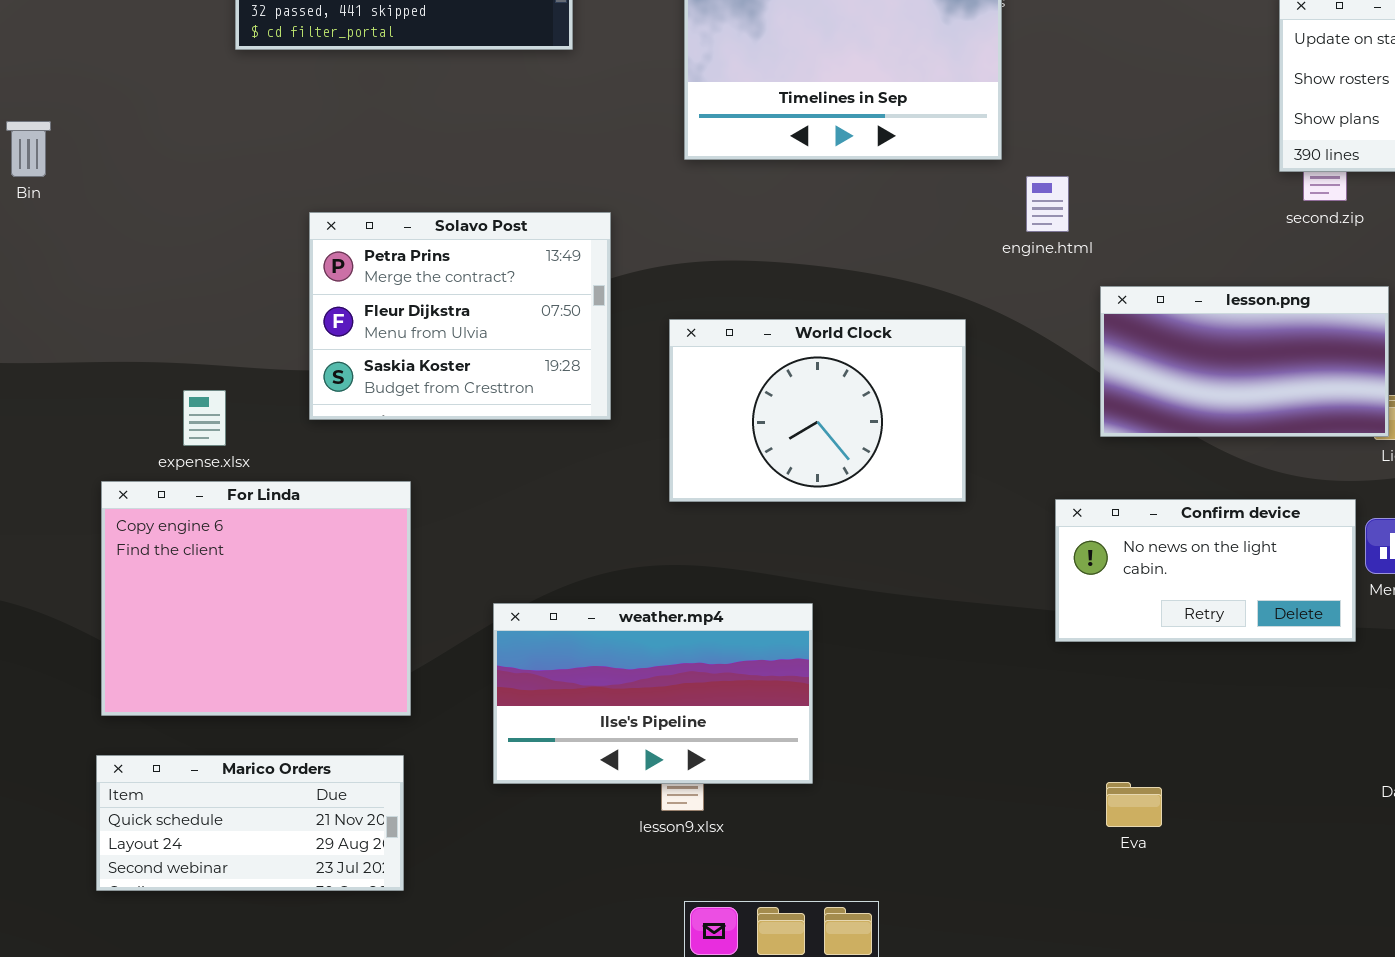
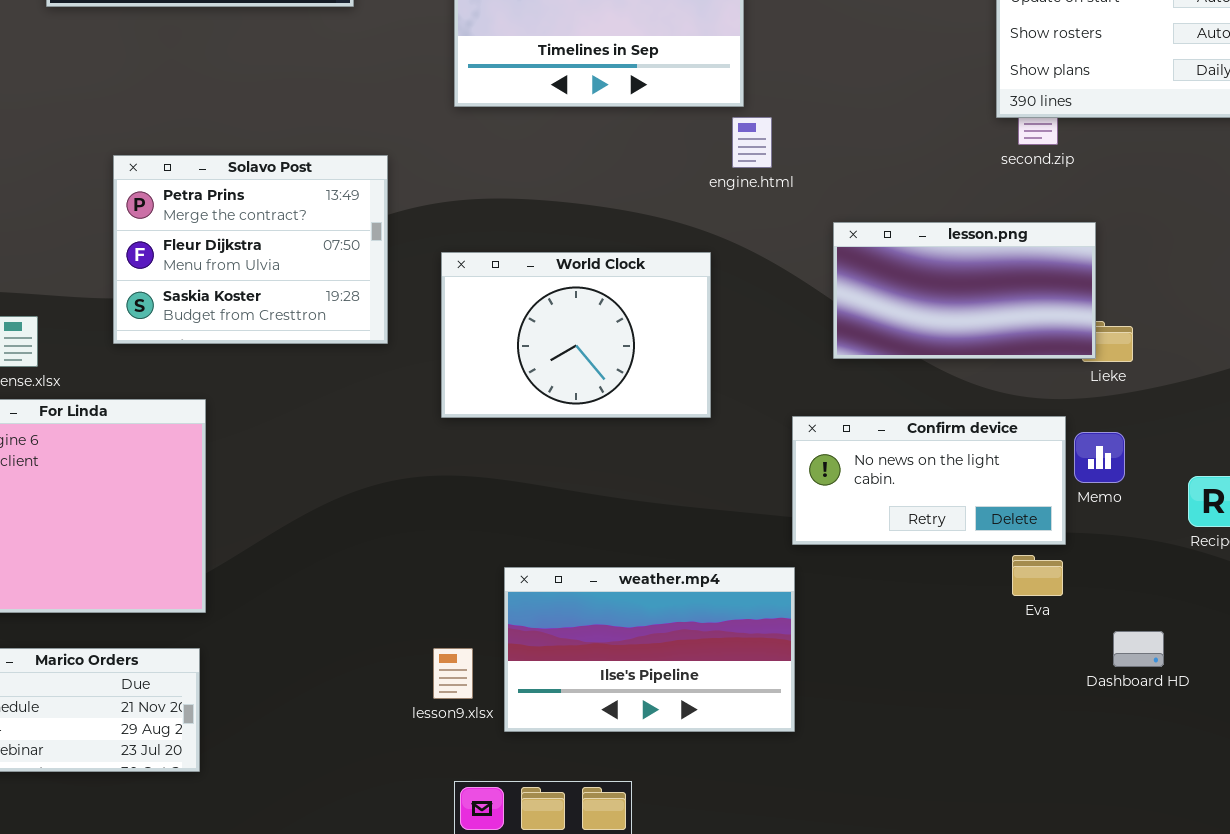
engine.html: [1026,176,1069,232] -> [732,117,772,168], moved
weather.mp4: [493,603,813,784] -> [504,567,795,732], moved
Eva: [1106,782,1162,827] -> [1012,555,1063,596], moved

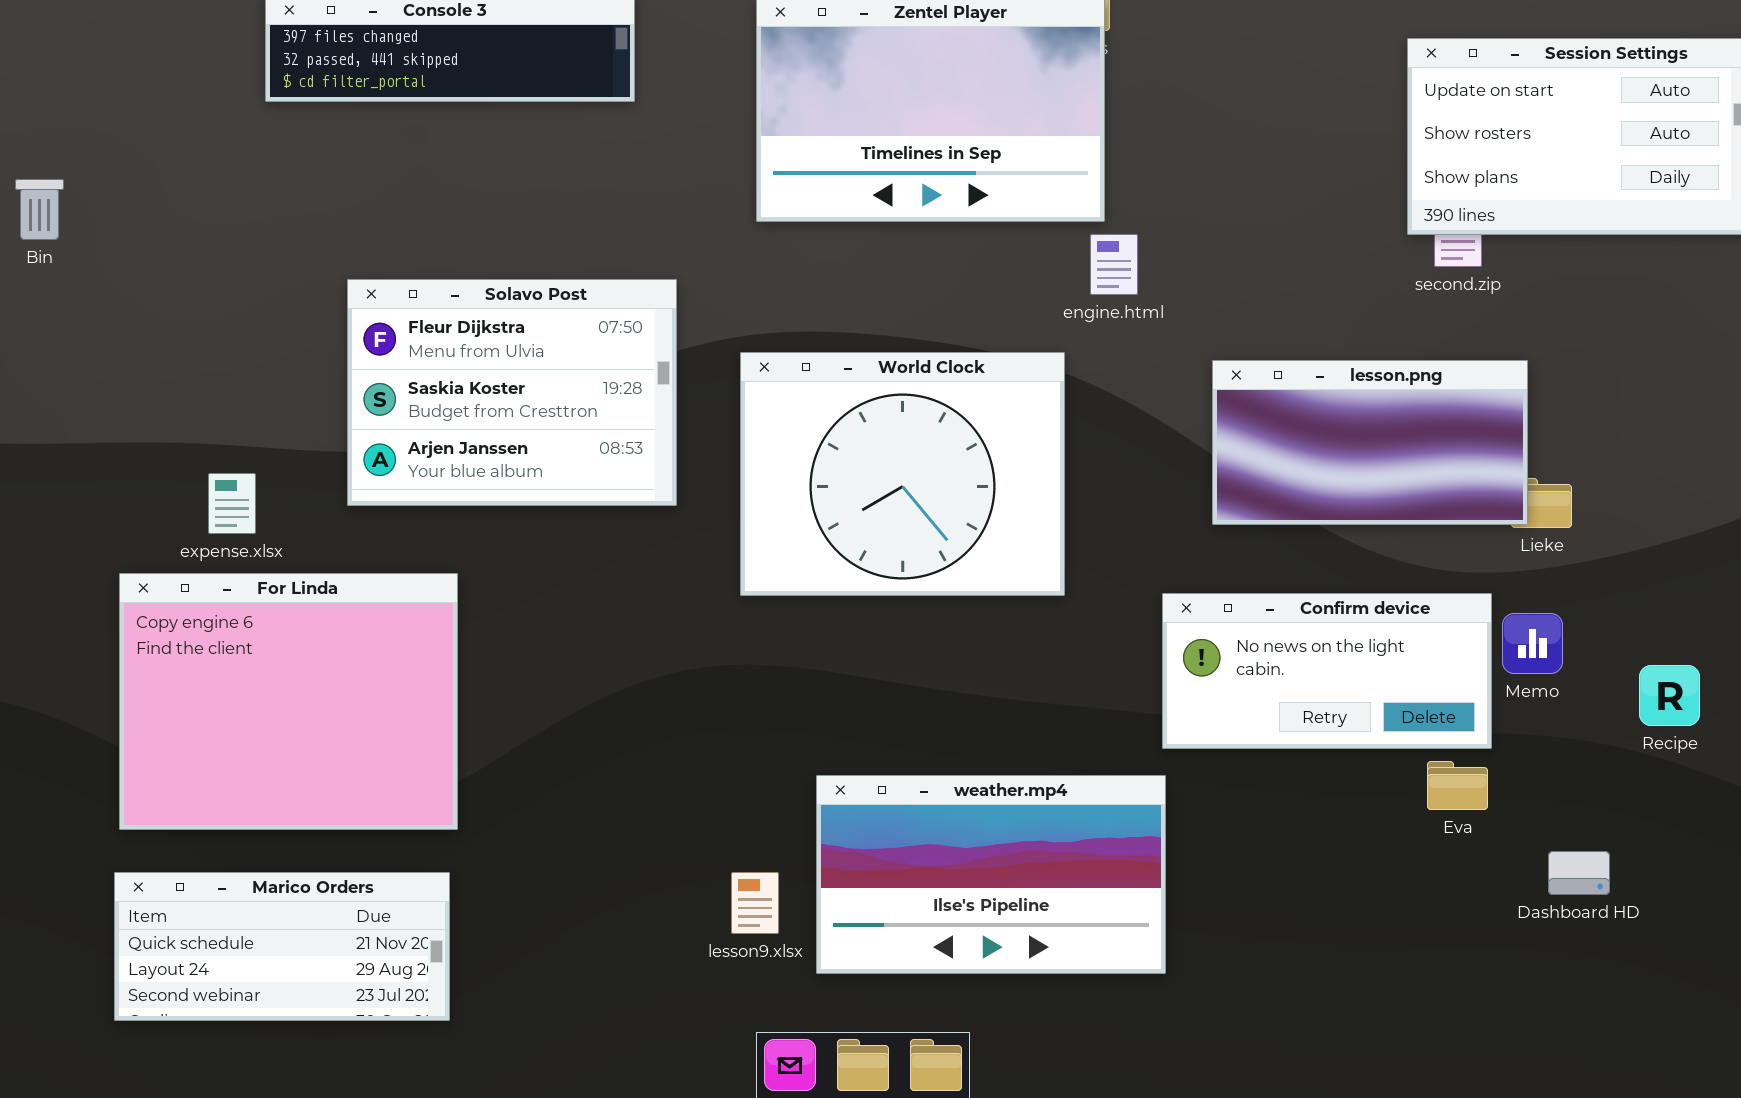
Solavo Post: [113,155,388,344] -> [347,279,677,506], scrolled down 1 row
World Clock: [441,252,711,418] -> [740,352,1065,596], resized

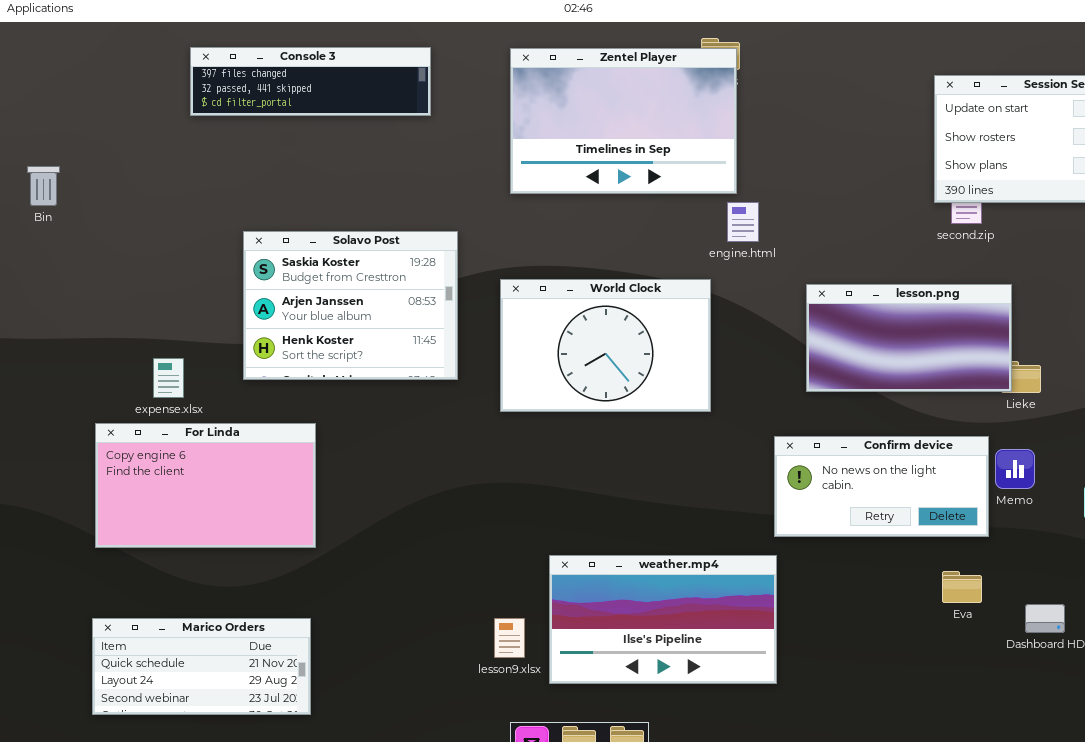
Solavo Post: [347,279,677,506] -> [243,231,458,380], scrolled down 1 row
World Clock: [740,352,1065,596] -> [500,279,711,412], resized
For Linda: [119,573,458,830] -> [95,423,316,548], resized
Eva: [1427,761,1488,810] -> [942,571,982,603], moved

